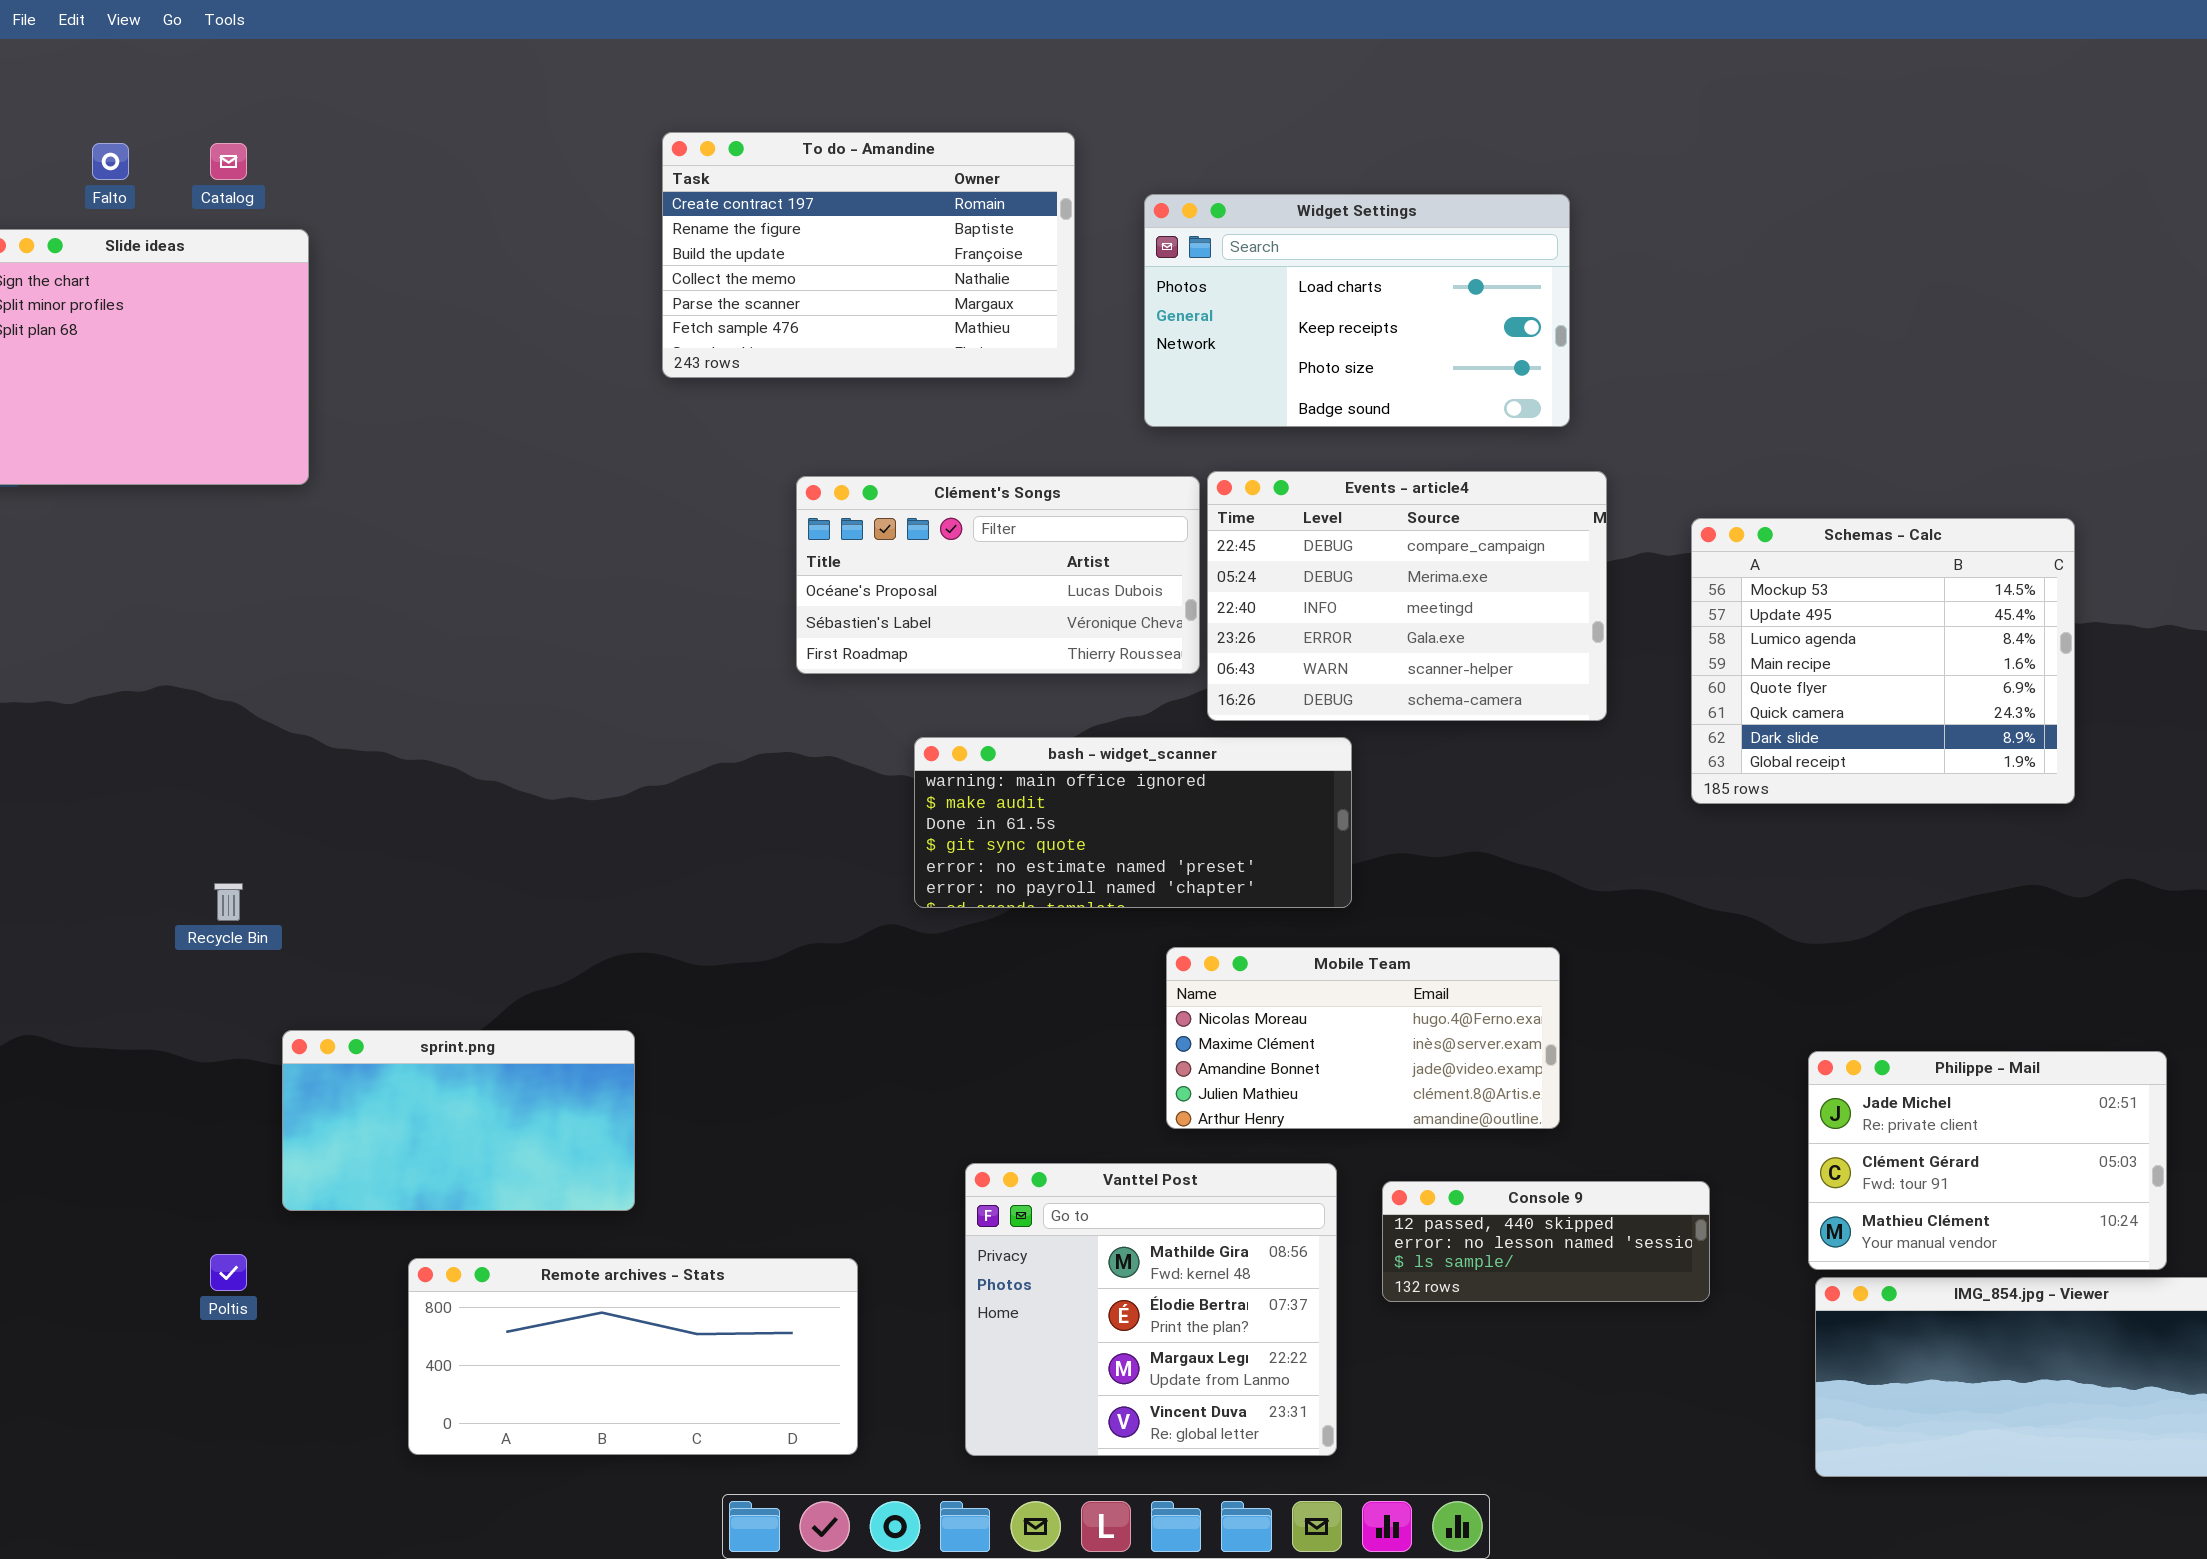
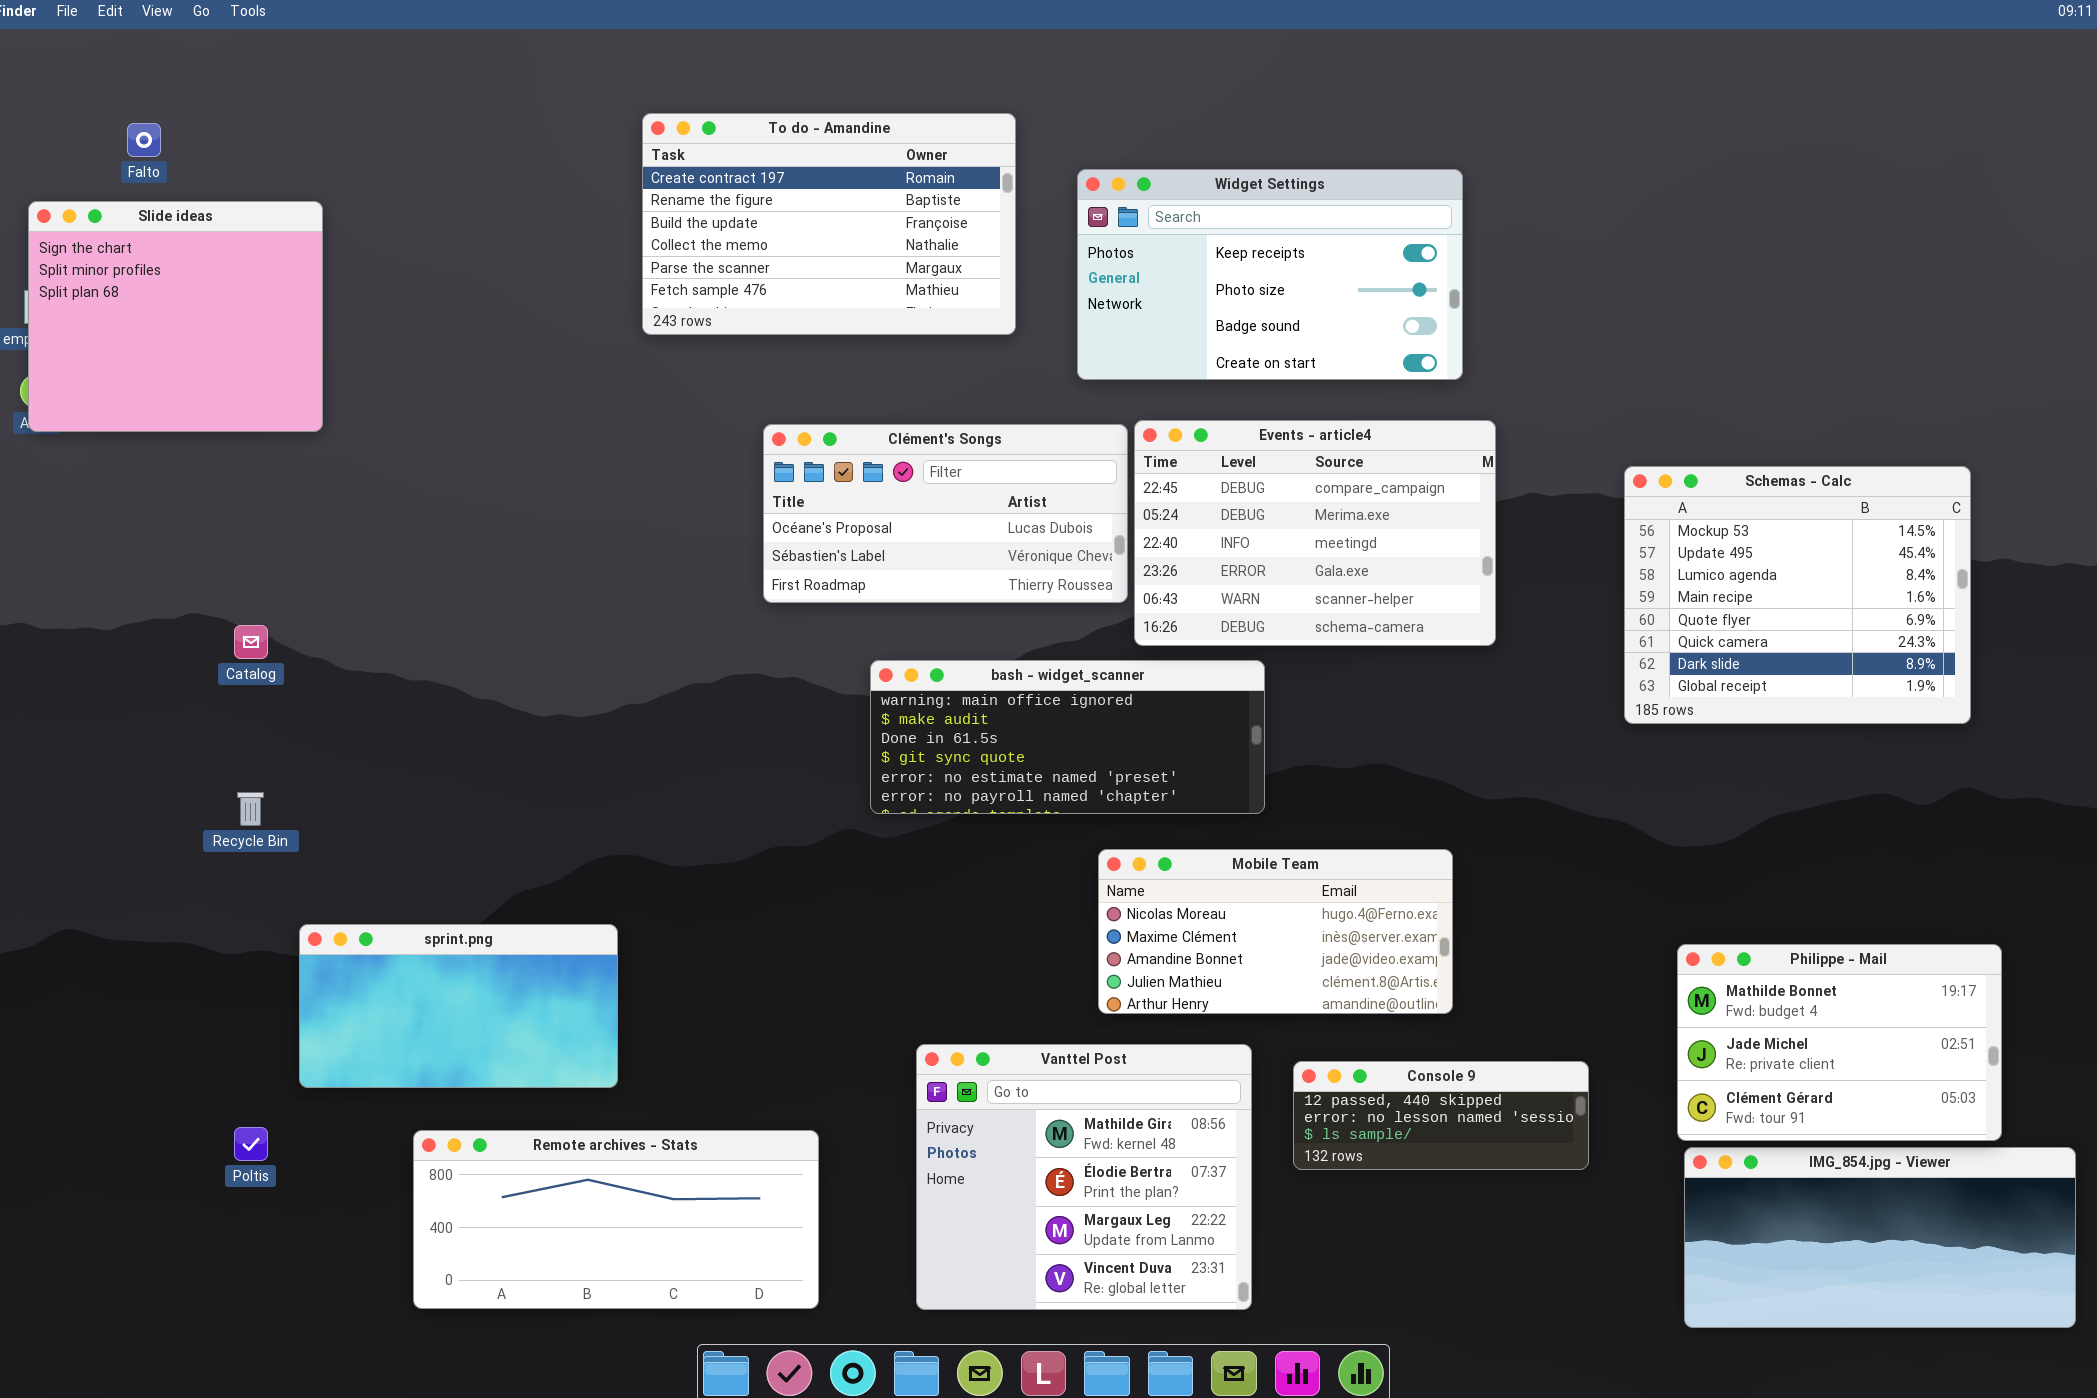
Catalog: [210,143,247,180] -> [234,625,268,659], moved
Widget Settings: [1144,194,1570,427] -> [1077,169,1463,380], scrolled down 1 row
Schemas - Calc: [1691,518,2075,804] -> [1624,466,1971,724], moved
Philippe - Mail: [1808,1051,2167,1270] -> [1677,944,2002,1141], scrolled up 1 row

